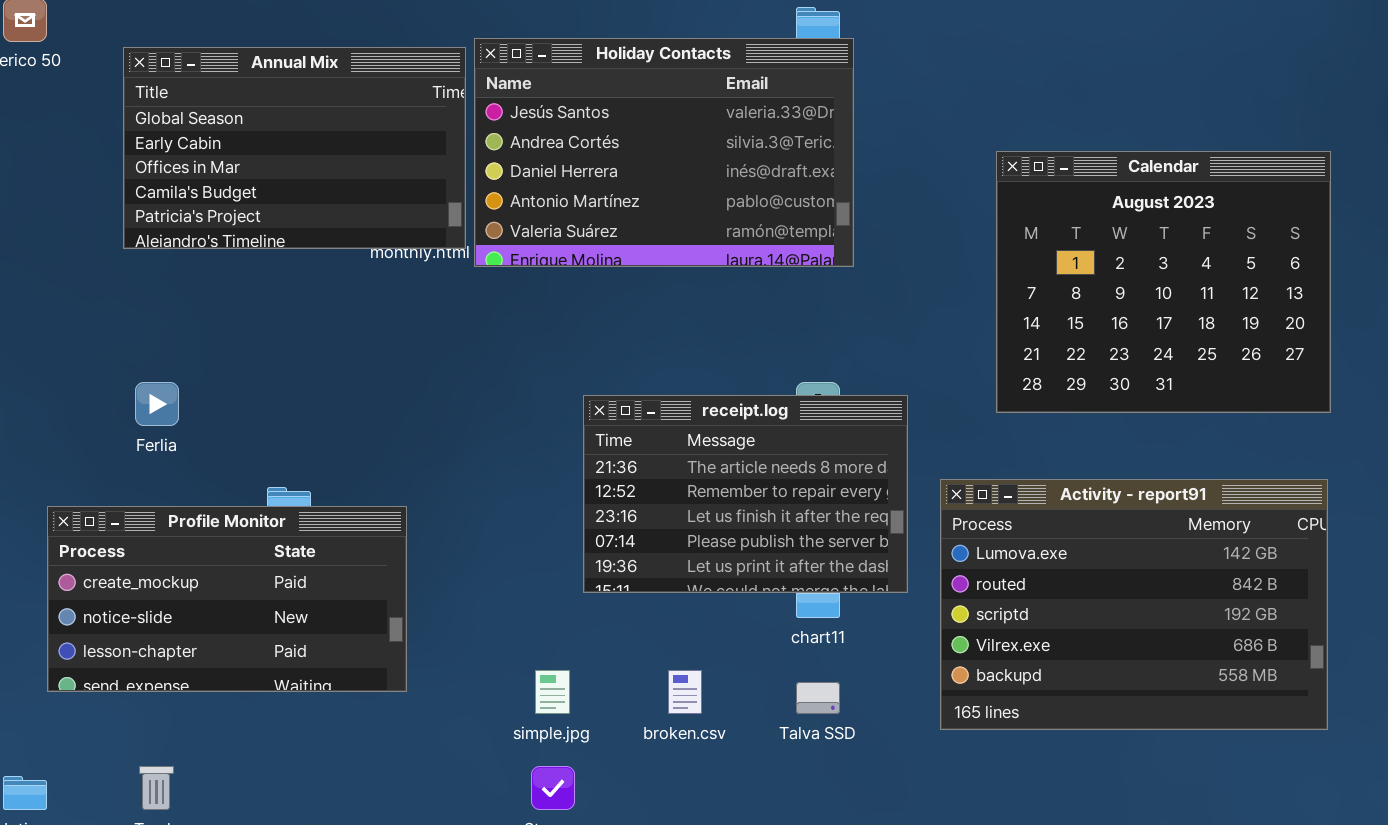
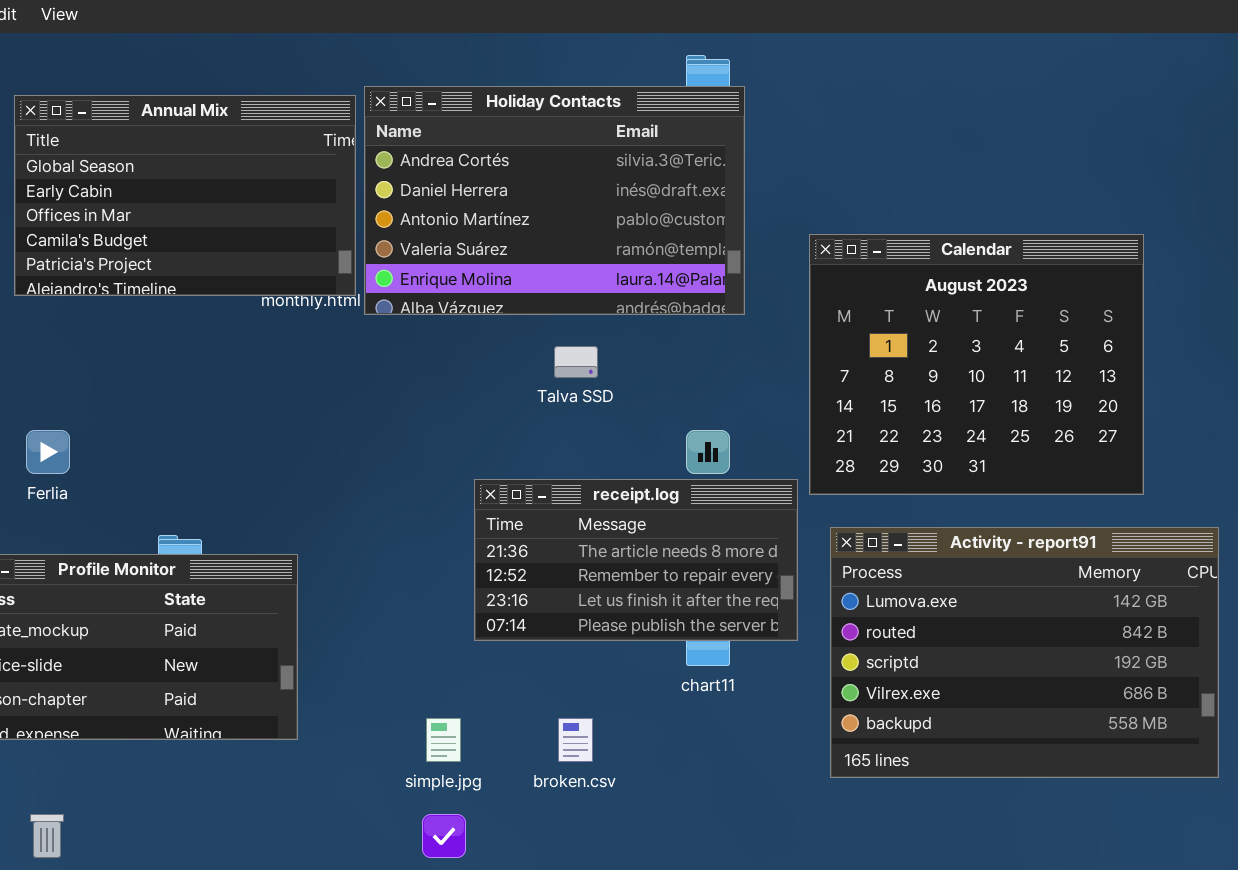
Holiday Contacts: [474,38,854,267] -> [364,86,745,315], scrolled down 1 row
Calendar: [996,151,1331,413] -> [809,234,1144,495], moved
receipt.log: [583,395,908,593] -> [474,479,798,641], resized
Talva SSD: [796,682,840,714] -> [554,346,598,378], moved

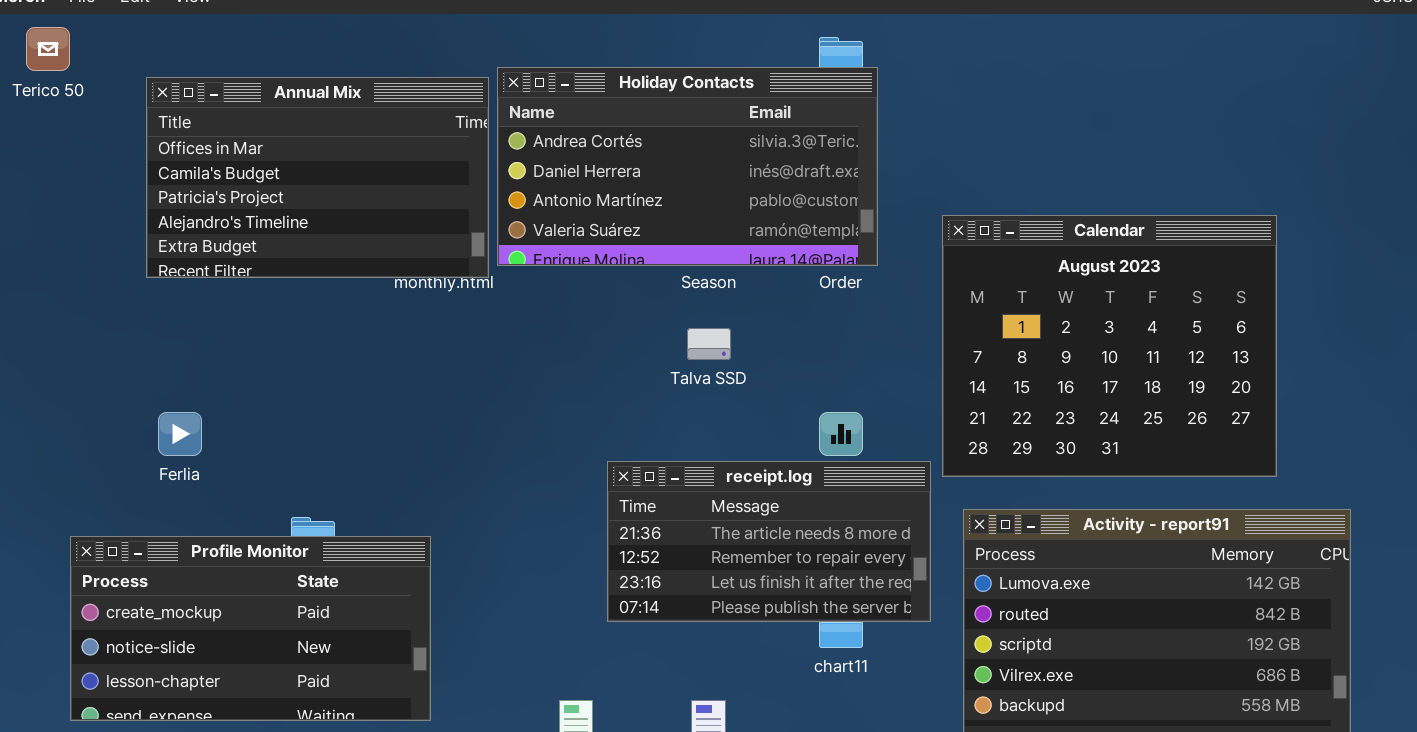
Holiday Contacts: [364,86,745,315] -> [497,67,878,266], resized
Annual Mix: [14,95,356,296] -> [146,77,489,278], scrolled down 2 rows

